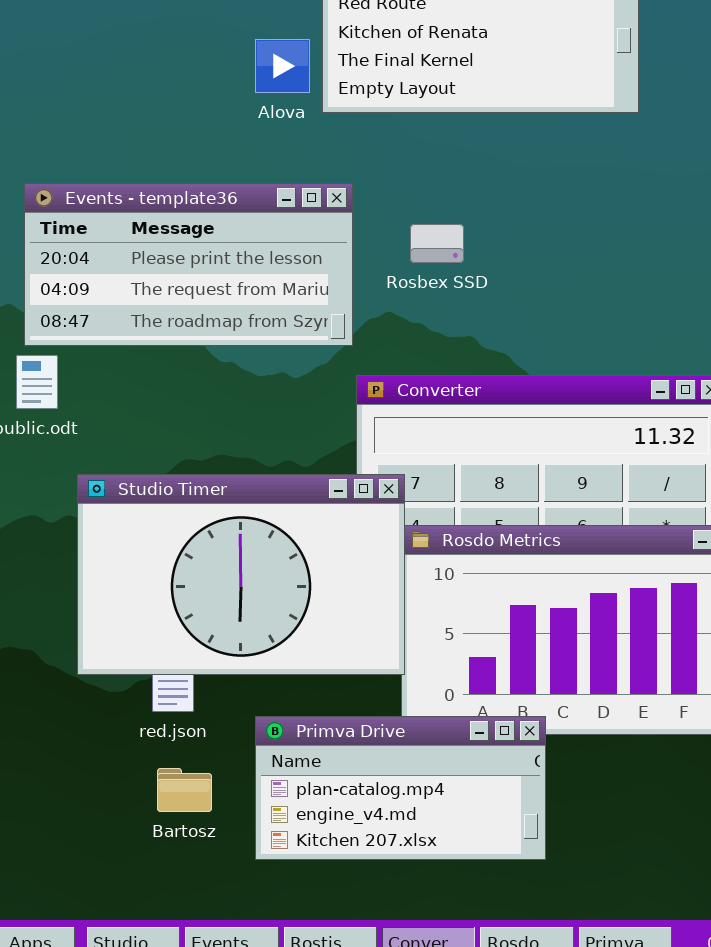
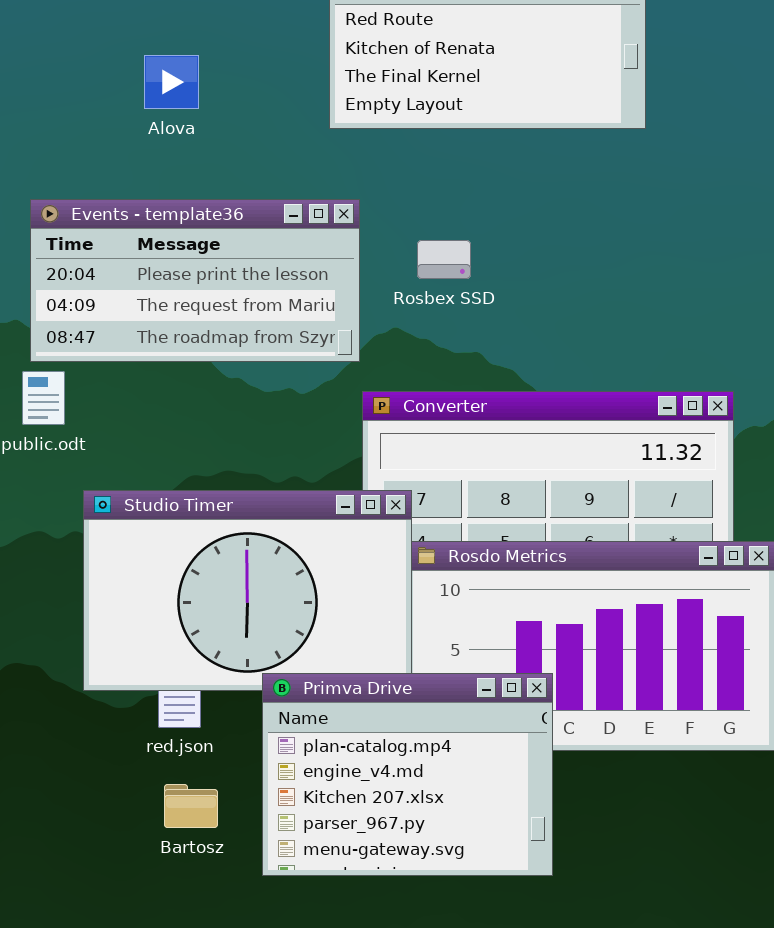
Alova: [255,39,310,93] -> [144,55,199,109], moved
Primva Drive: [255,716,546,860] -> [262,673,553,876], resized

